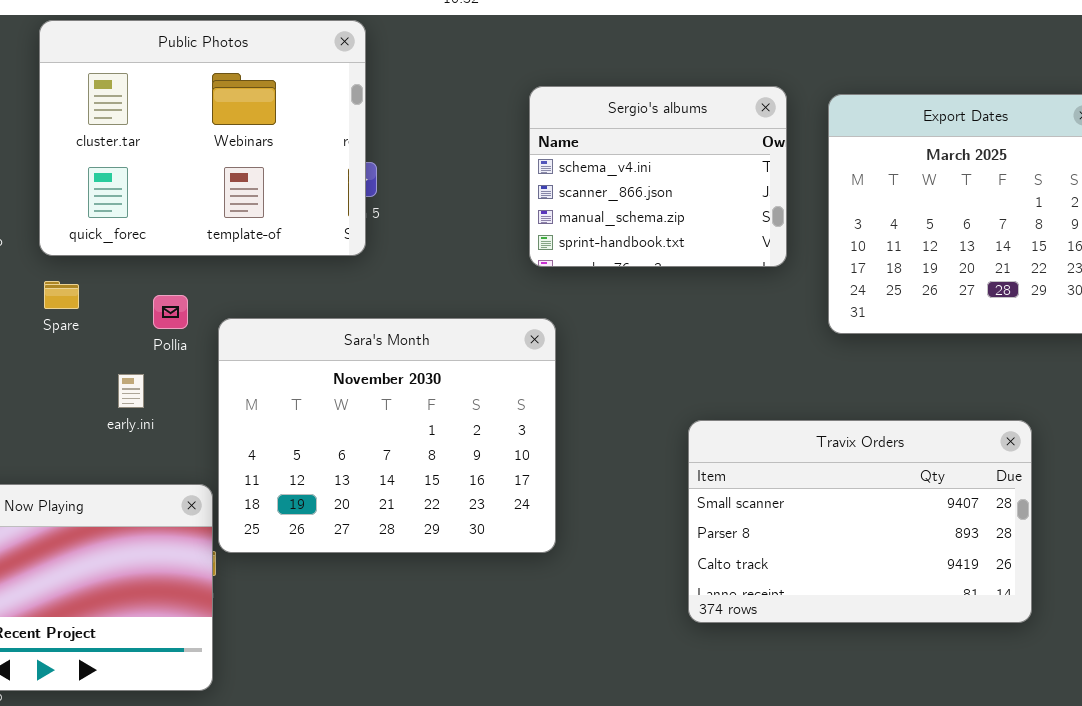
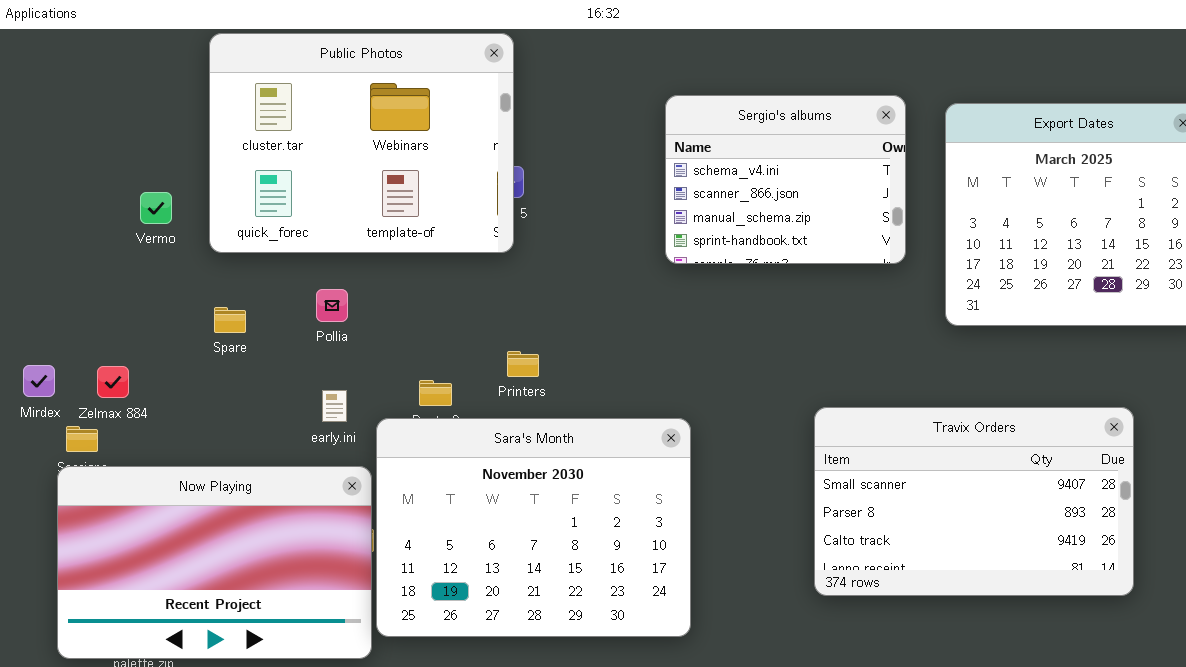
Spare: [44,281,79,309] -> [214,307,246,333], moved
Sara's Month: [218,318,556,553] -> [376,418,691,637], moved
early.ini: [118,374,144,408] -> [322,390,347,422], moved

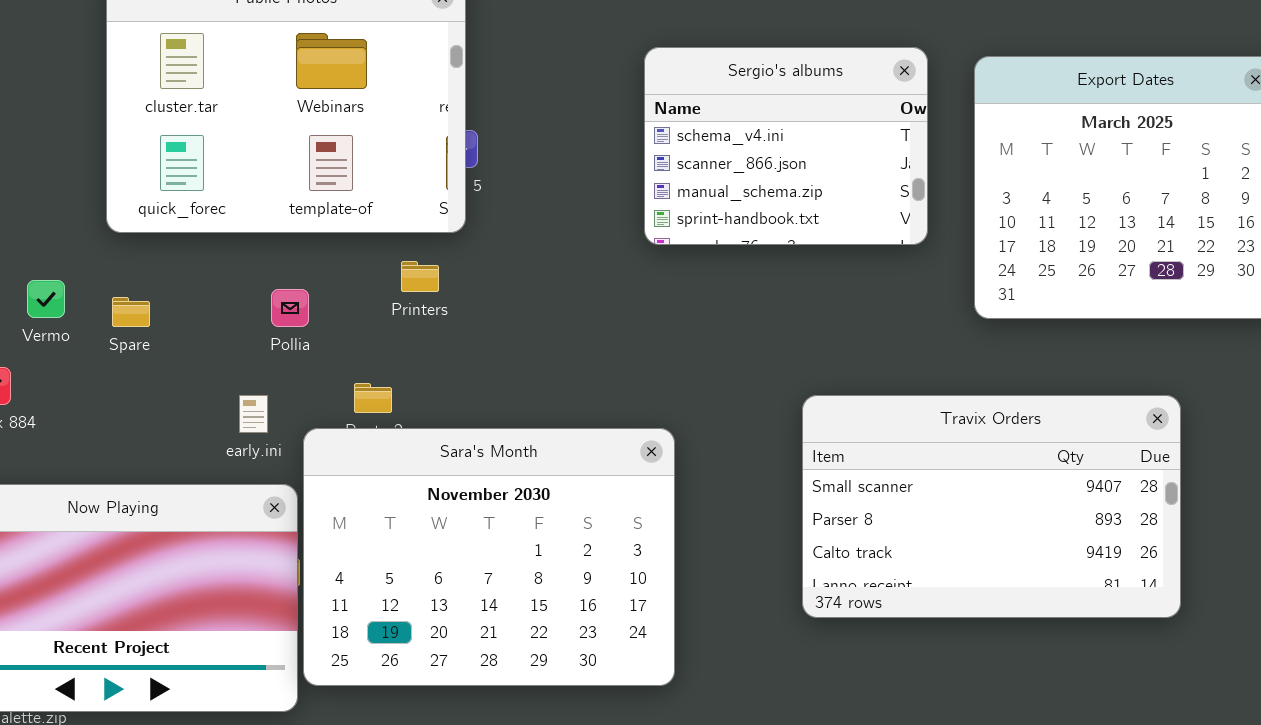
Vermo: [140,192,172,224] -> [27,280,65,318], moved
Pollia: [316,289,348,322] -> [271,289,309,327], moved
Printers: [507,351,539,377] -> [401,261,439,292], moved
Travix Orders: [814,407,1134,596] -> [802,395,1181,618], moved

